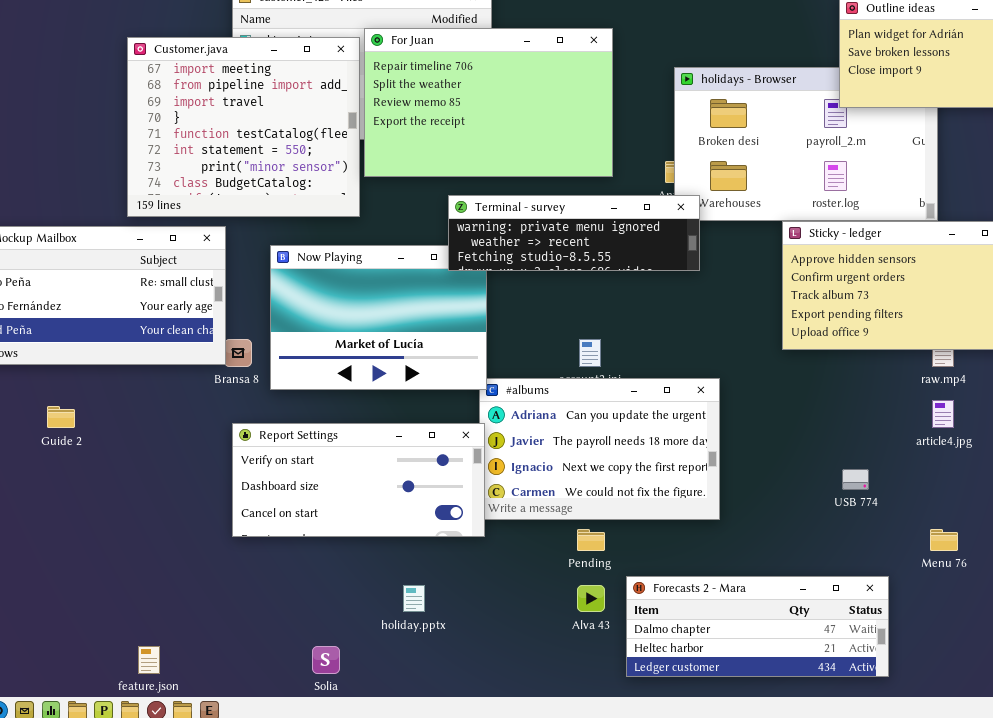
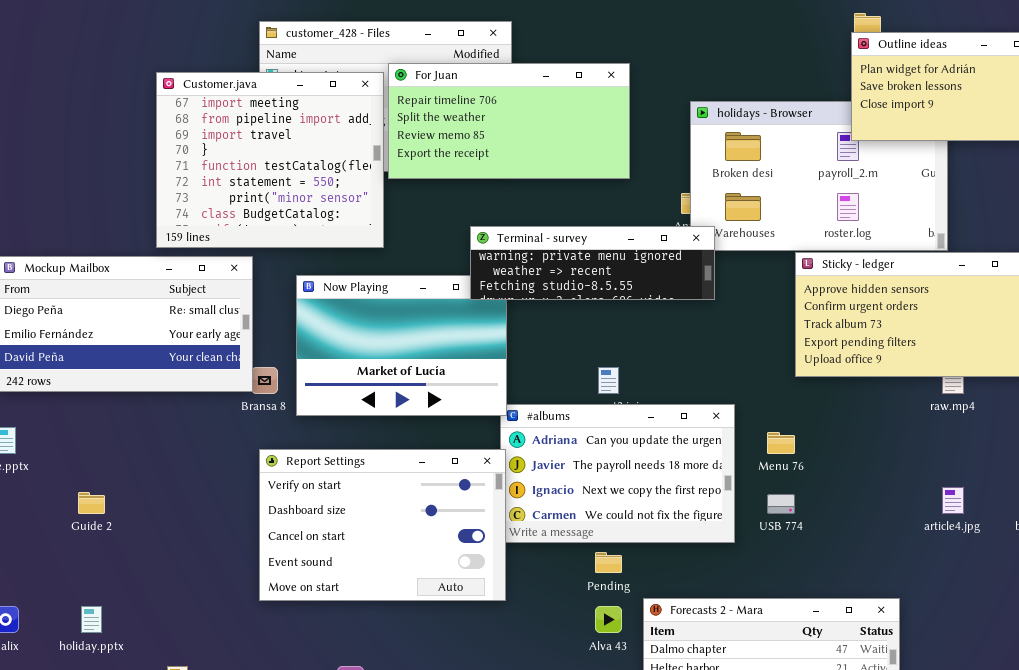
For Juan: [364,28,613,177] -> [388,63,630,179], resized
article4.jpg: [932,400,954,428] -> [942,487,964,514], moved
Guide 2: [47,406,75,428] -> [78,492,105,514], moved
Report Settings: [232,423,485,537] -> [259,449,506,601], resized
USB 774: [842,469,869,490] -> [767,494,795,514], moved
Menu 76: [930,529,958,551] -> [767,432,795,454], moved
holiday.pptx: [403,585,425,612] -> [81,606,102,633], moved

